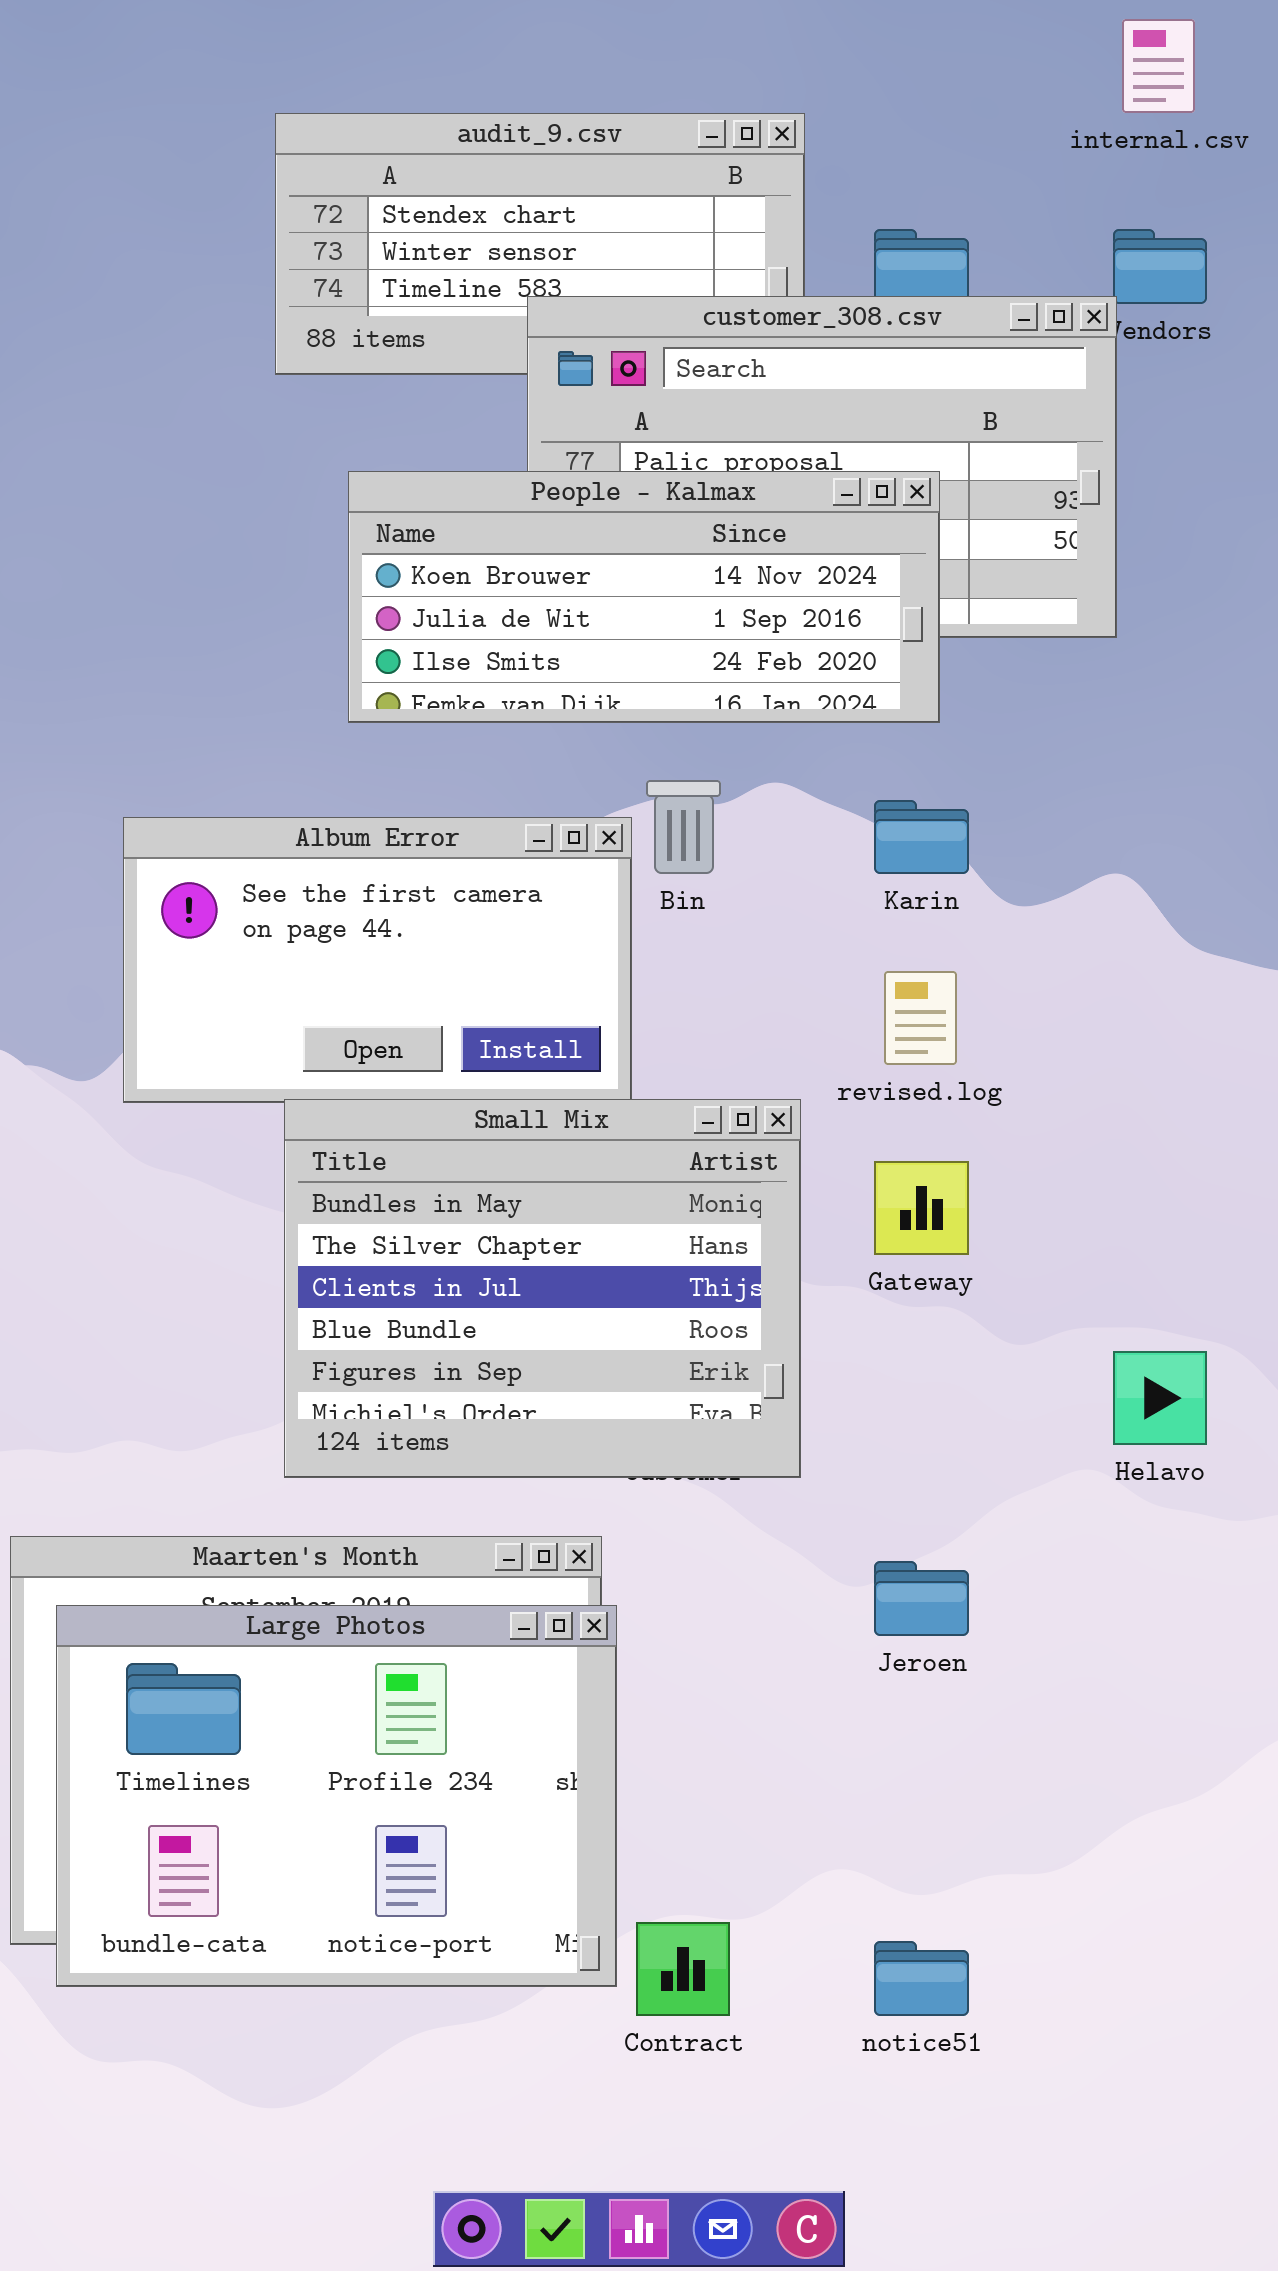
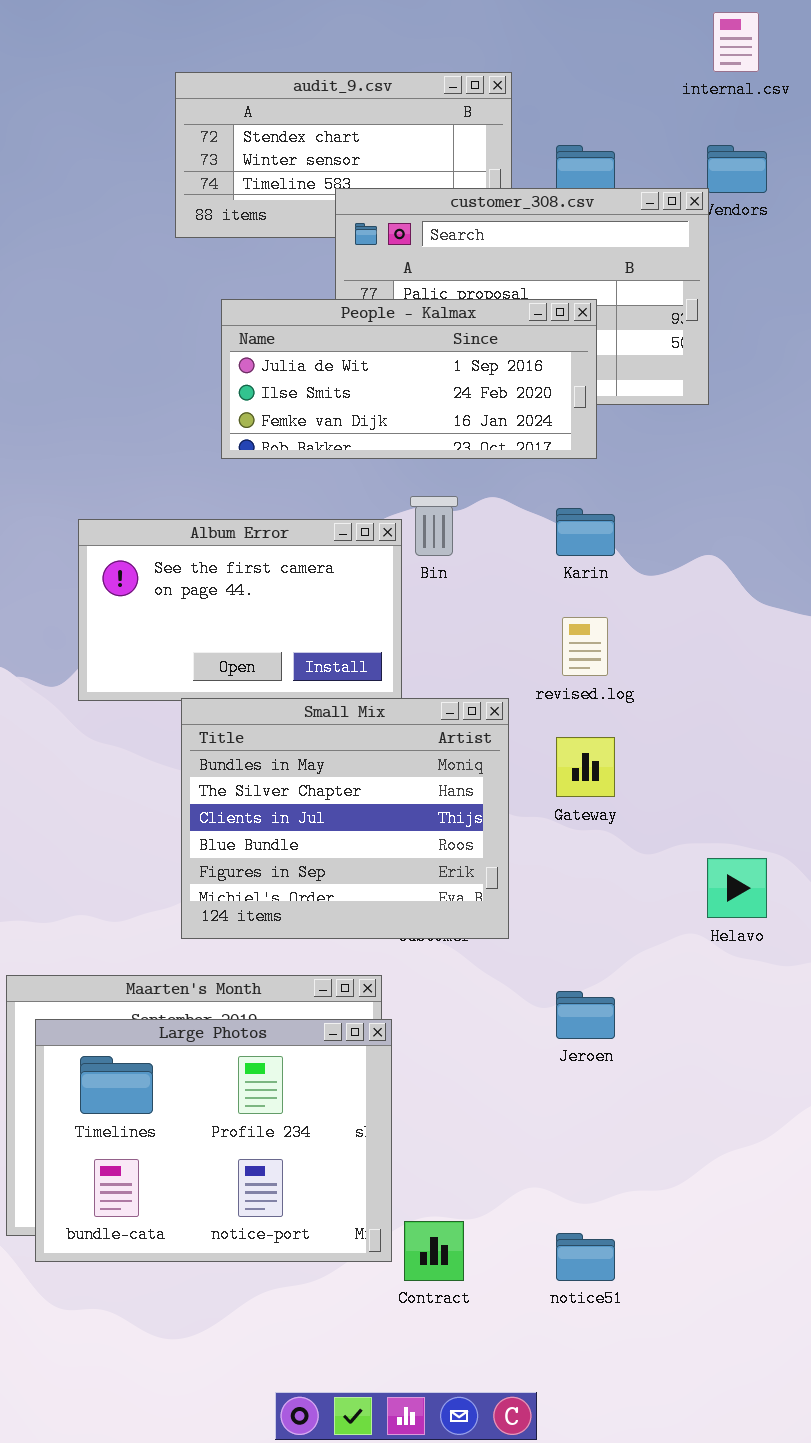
People - Kalmax: [348,471,940,723] -> [221,299,597,459], scrolled down 1 row

